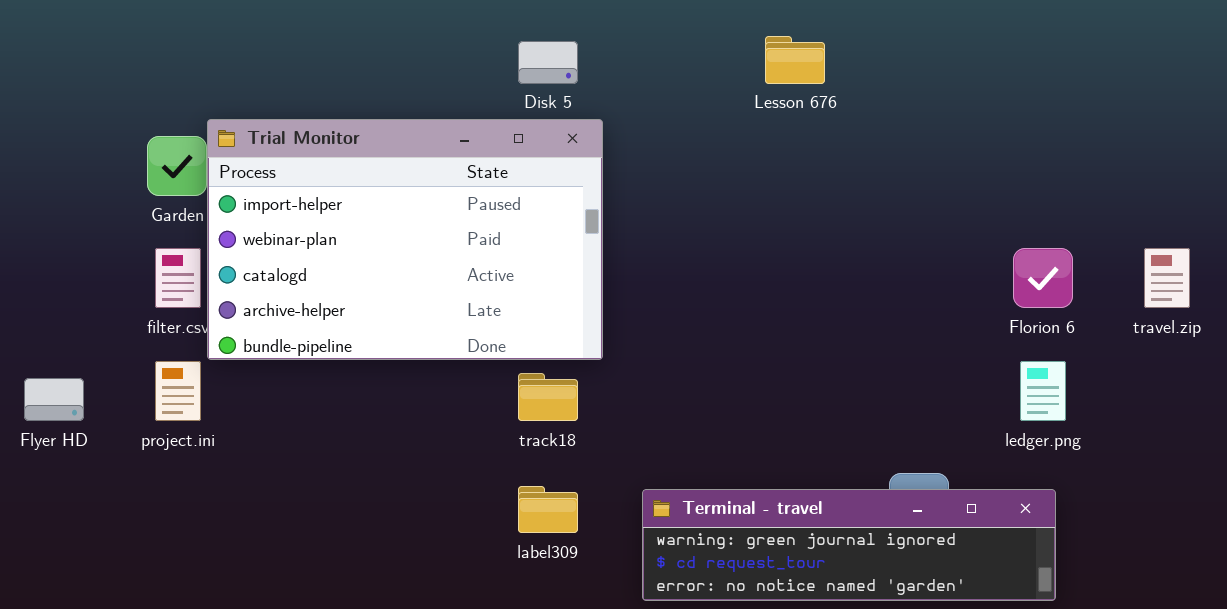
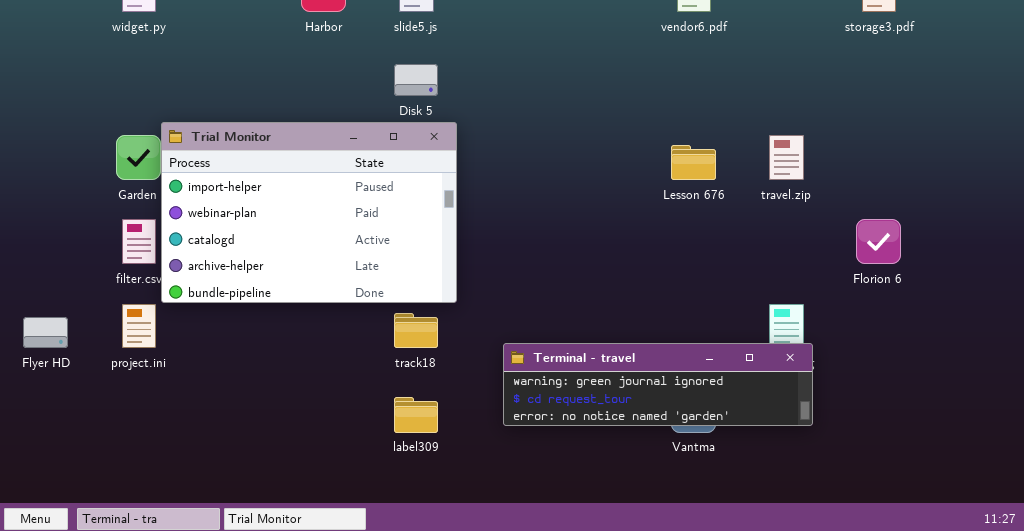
Lesson 676: [765,36,825,84] -> [671,145,716,180], moved
Florion 6: [1013,248,1073,308] -> [856,219,901,264], moved
travel.zip: [1144,248,1190,308] -> [769,135,804,180], moved
Terminal - travel: [642,489,1056,601] -> [503,343,813,426], moved

